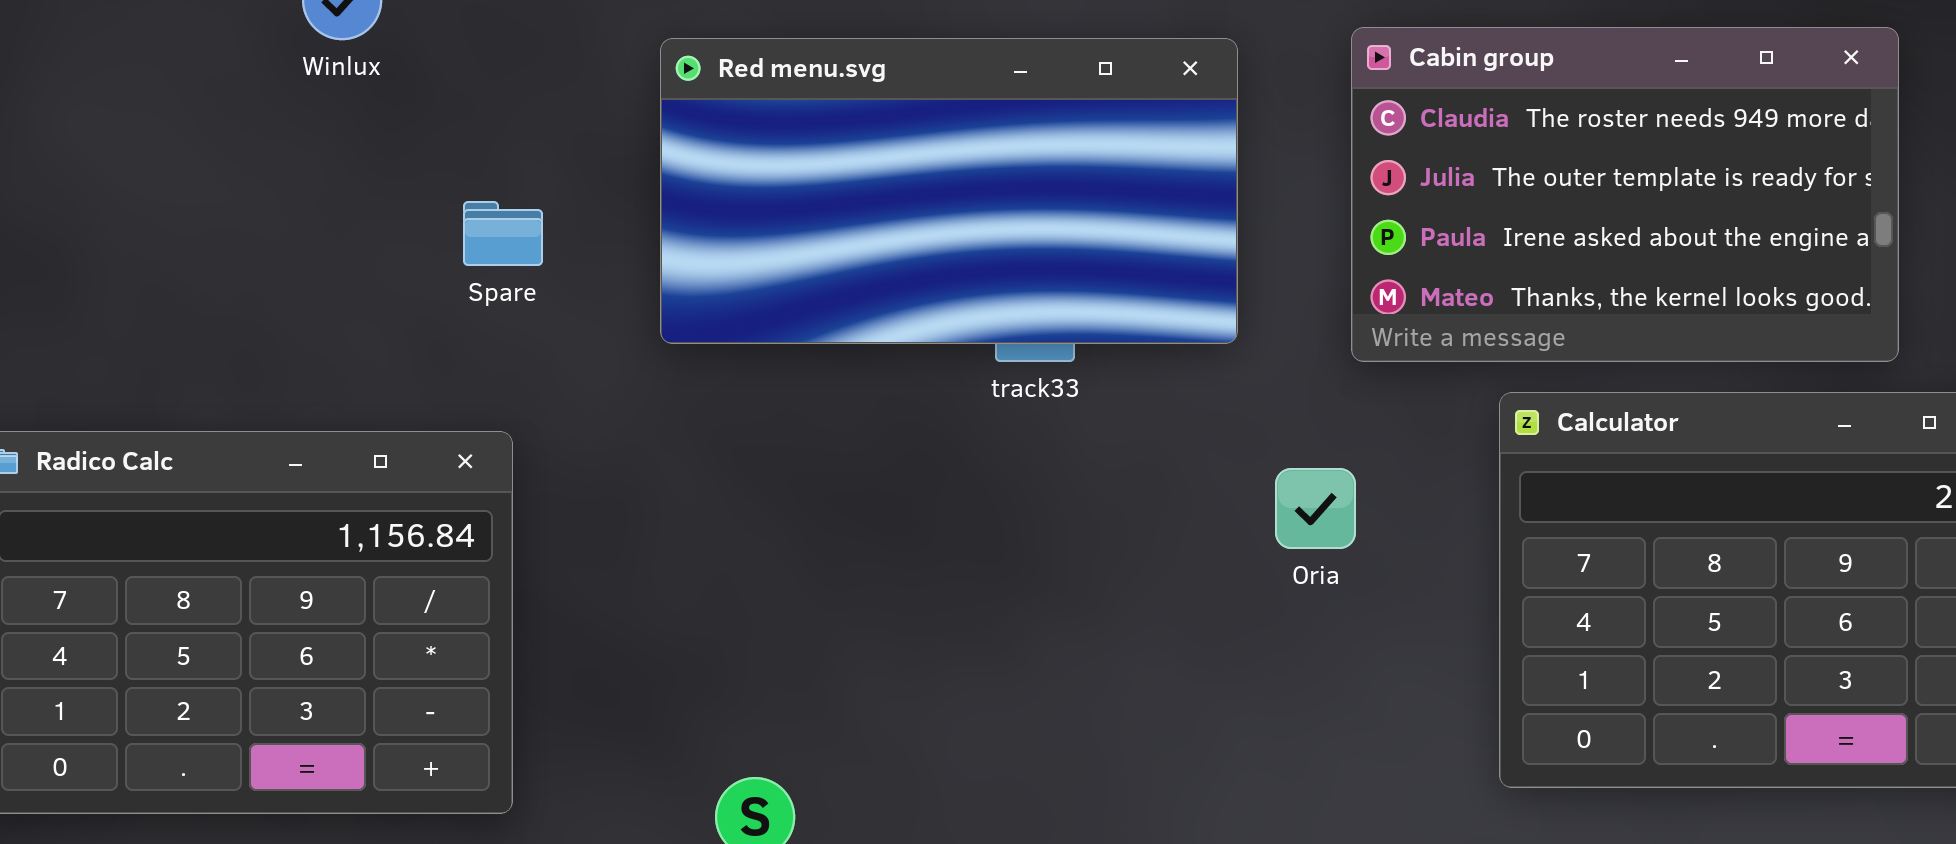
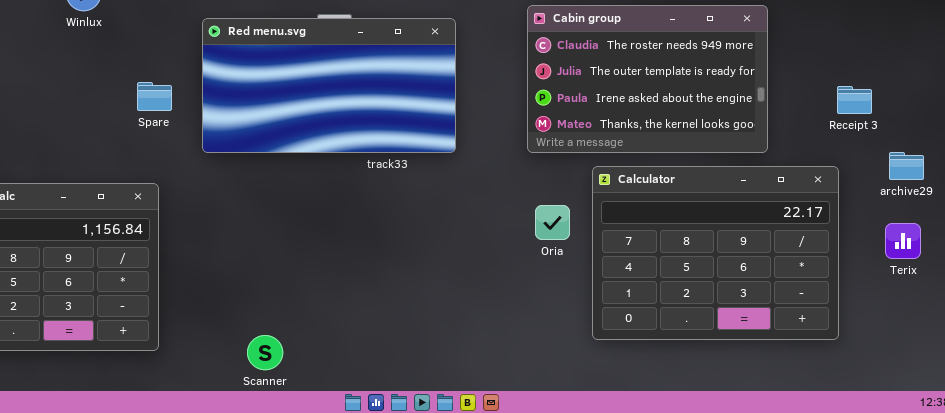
Red menu.svg: [660,38,1238,344] -> [202,18,456,153], moved
Oria: [1275,468,1356,549] -> [535,205,570,240], moved

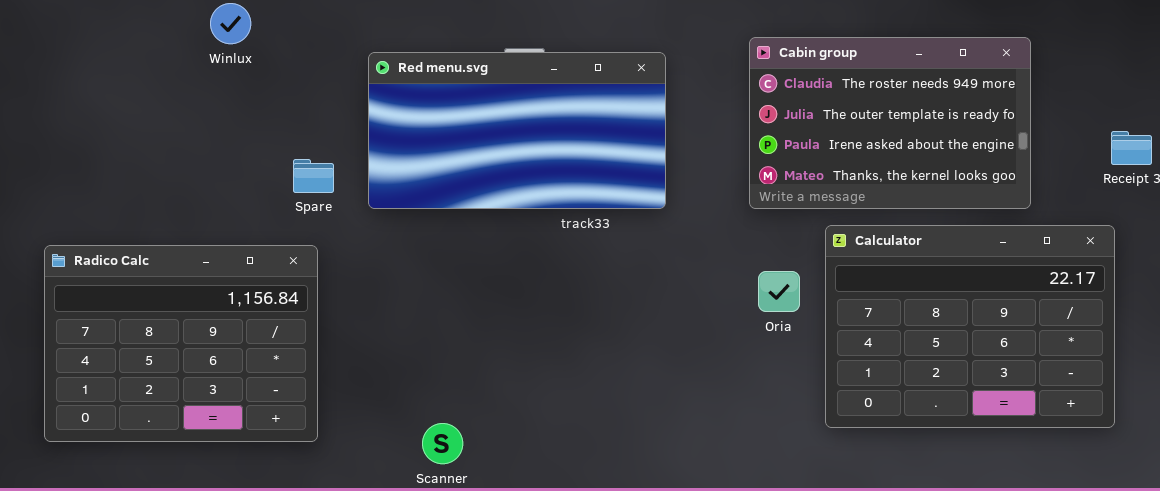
Spare: [137,82,172,111] -> [293,159,334,193], moved

